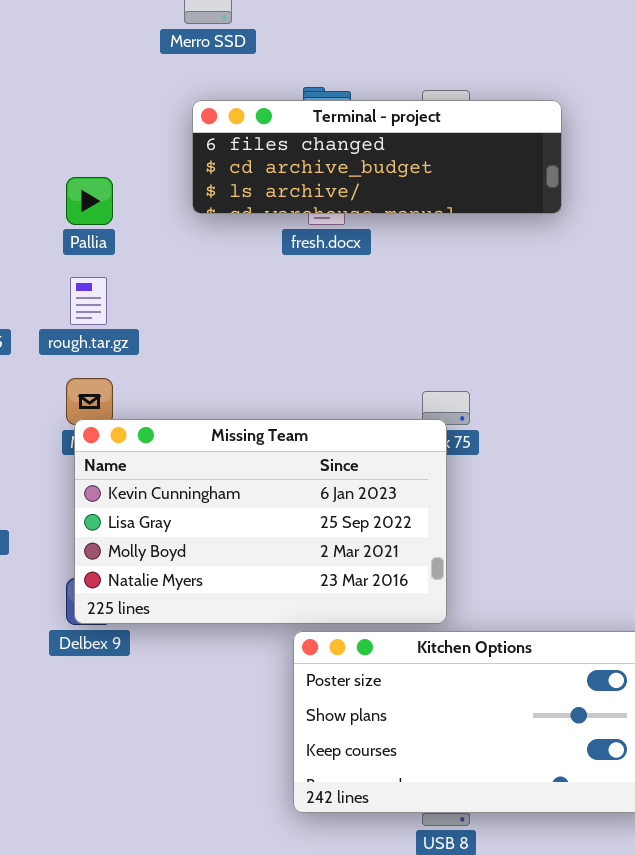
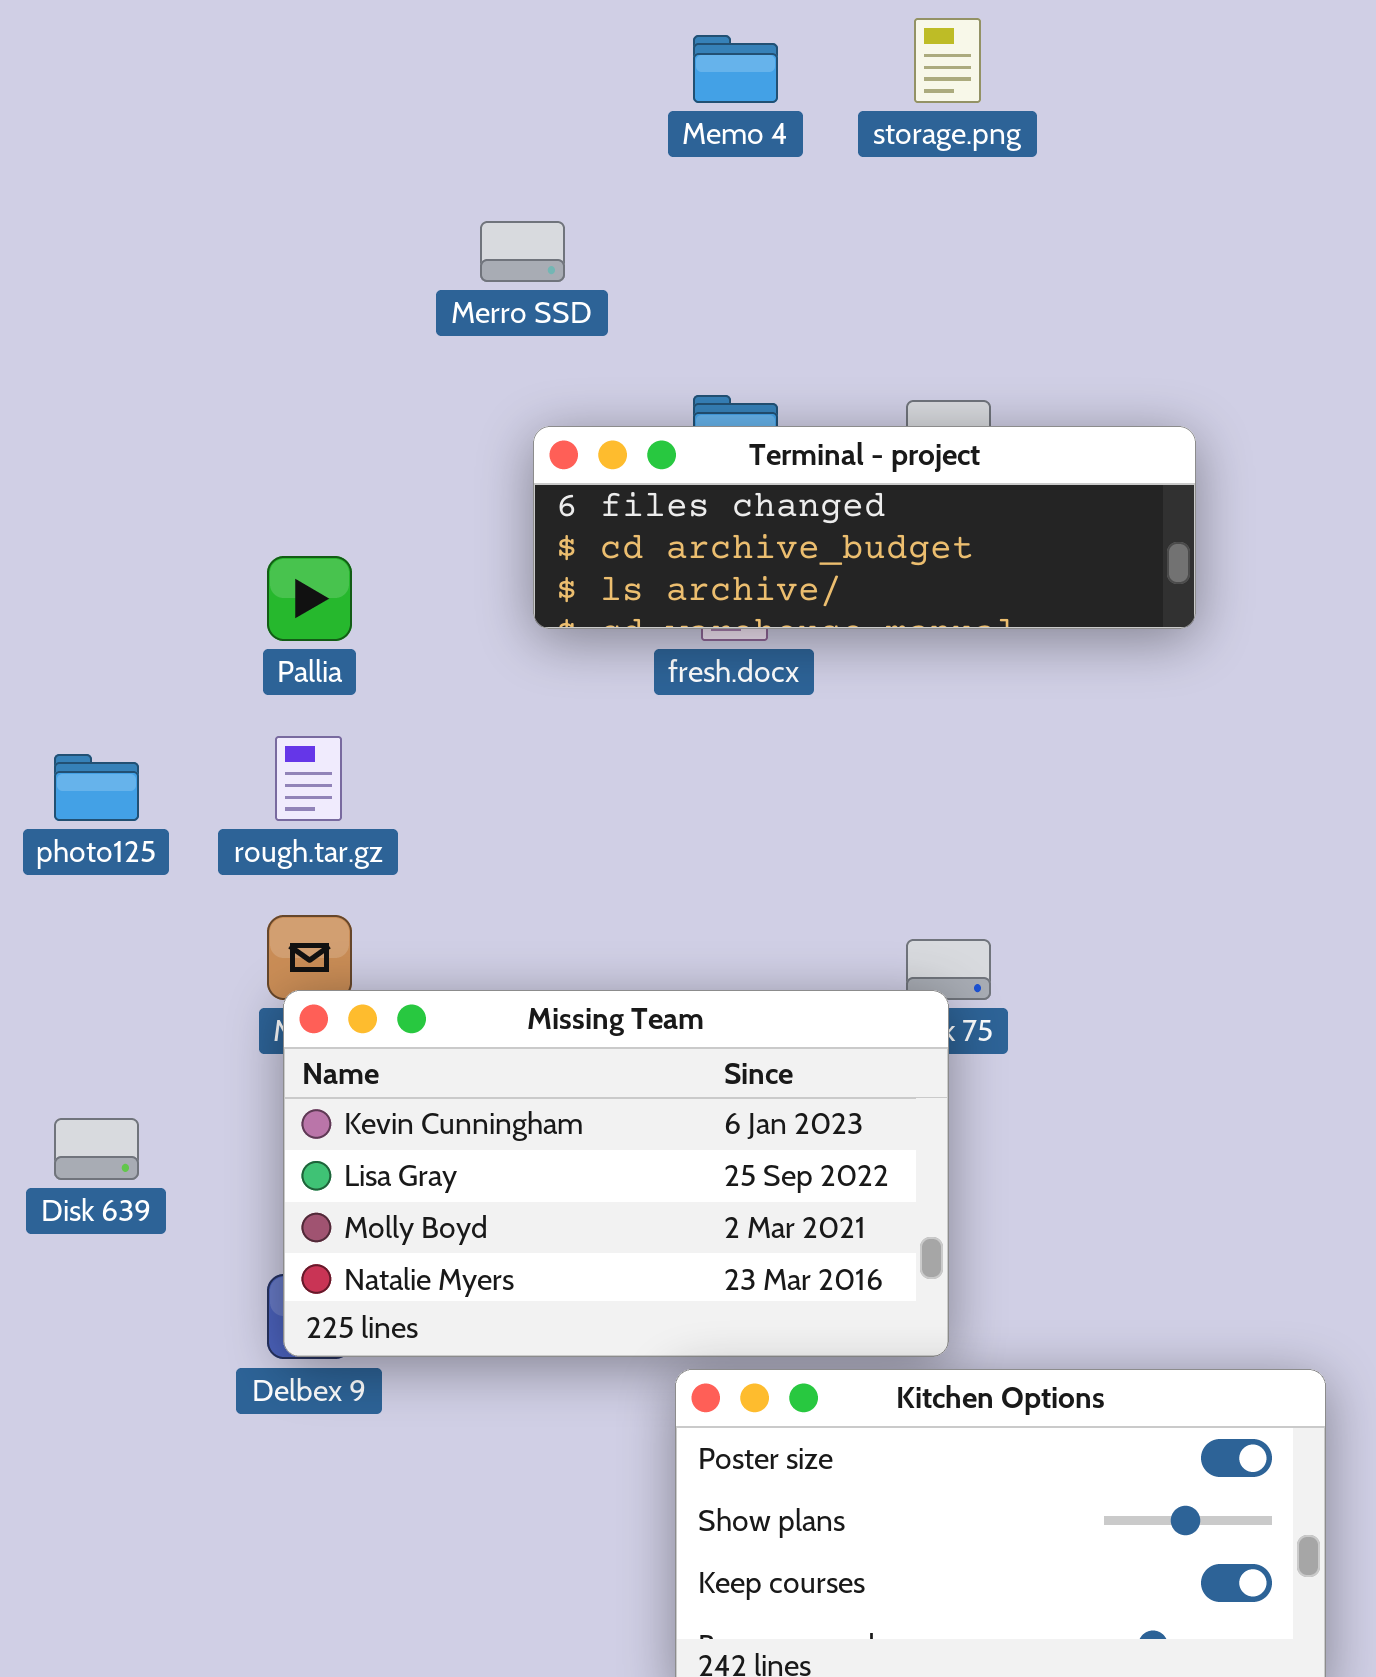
Terminal - project: [192,100,562,214] -> [533,426,1196,629], moved

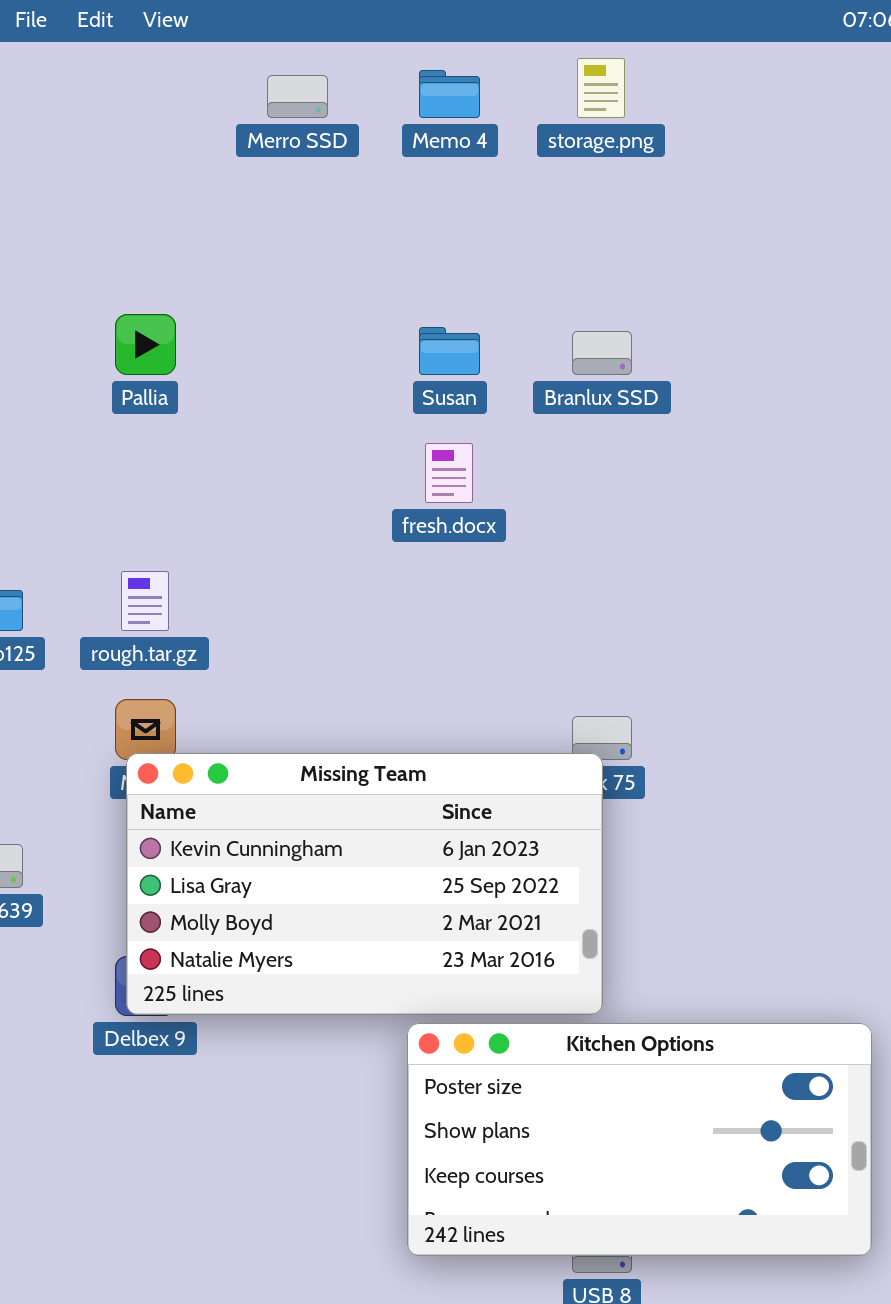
Merro SSD: [480,221,565,282] -> [267,75,328,118], moved
Terminal - project: [533,426,1196,629] -> none, closed
Pallia: [267,556,352,641] -> [115,314,176,375], moved

